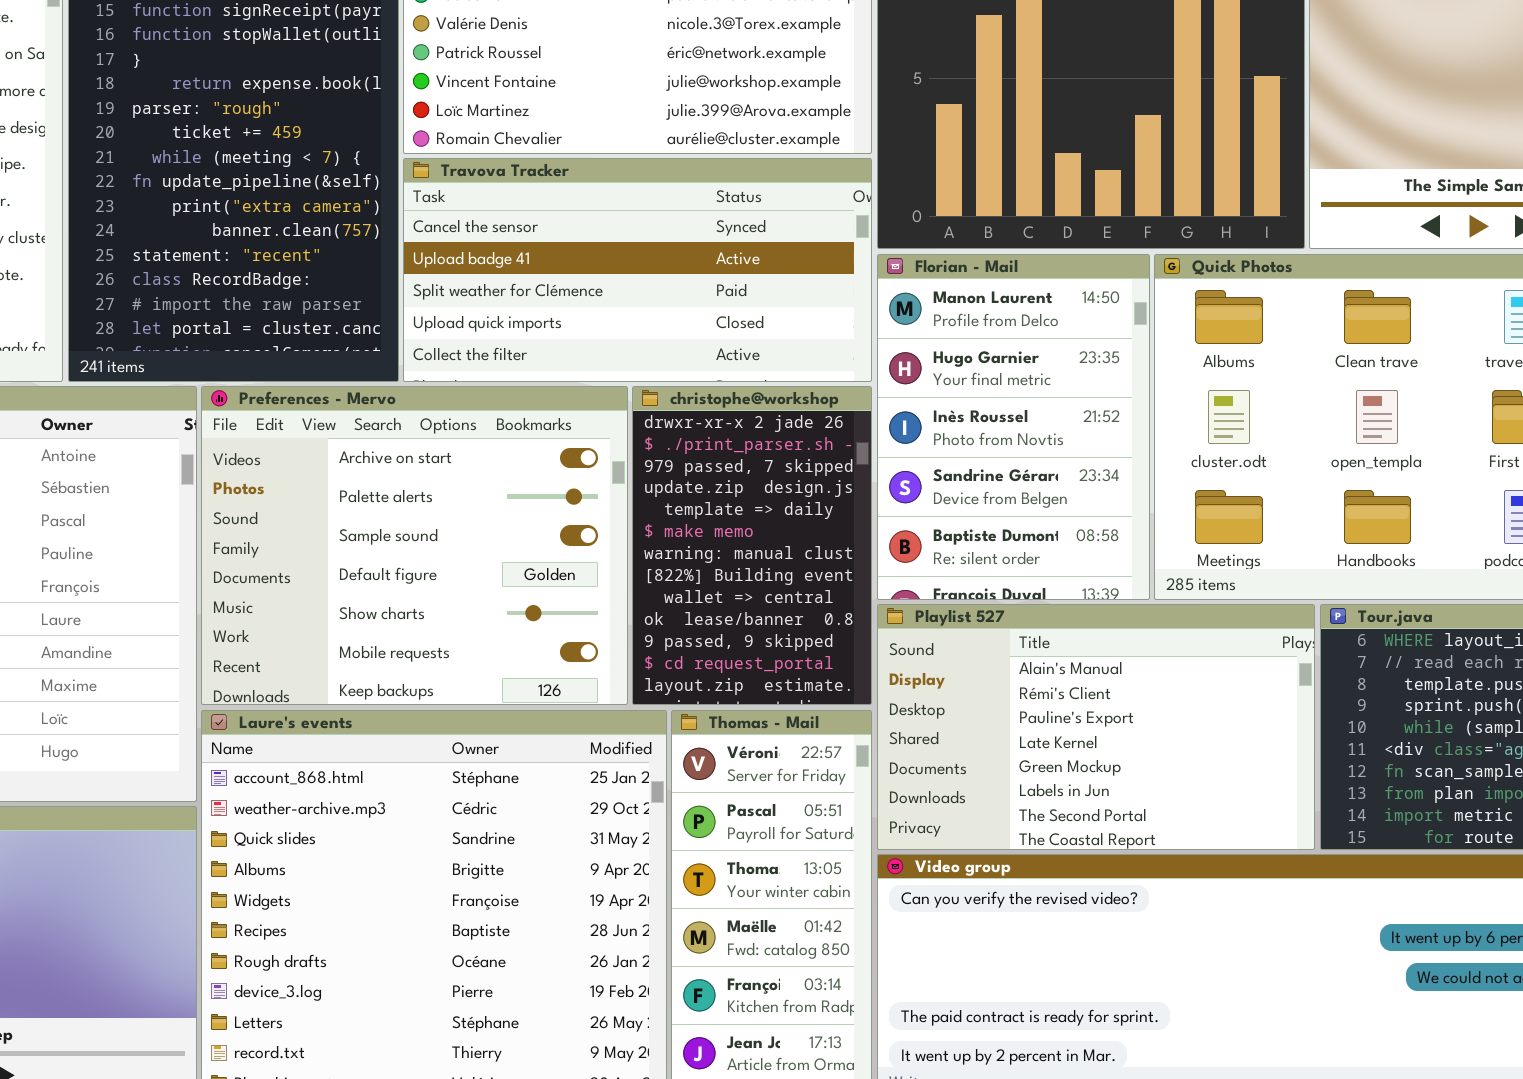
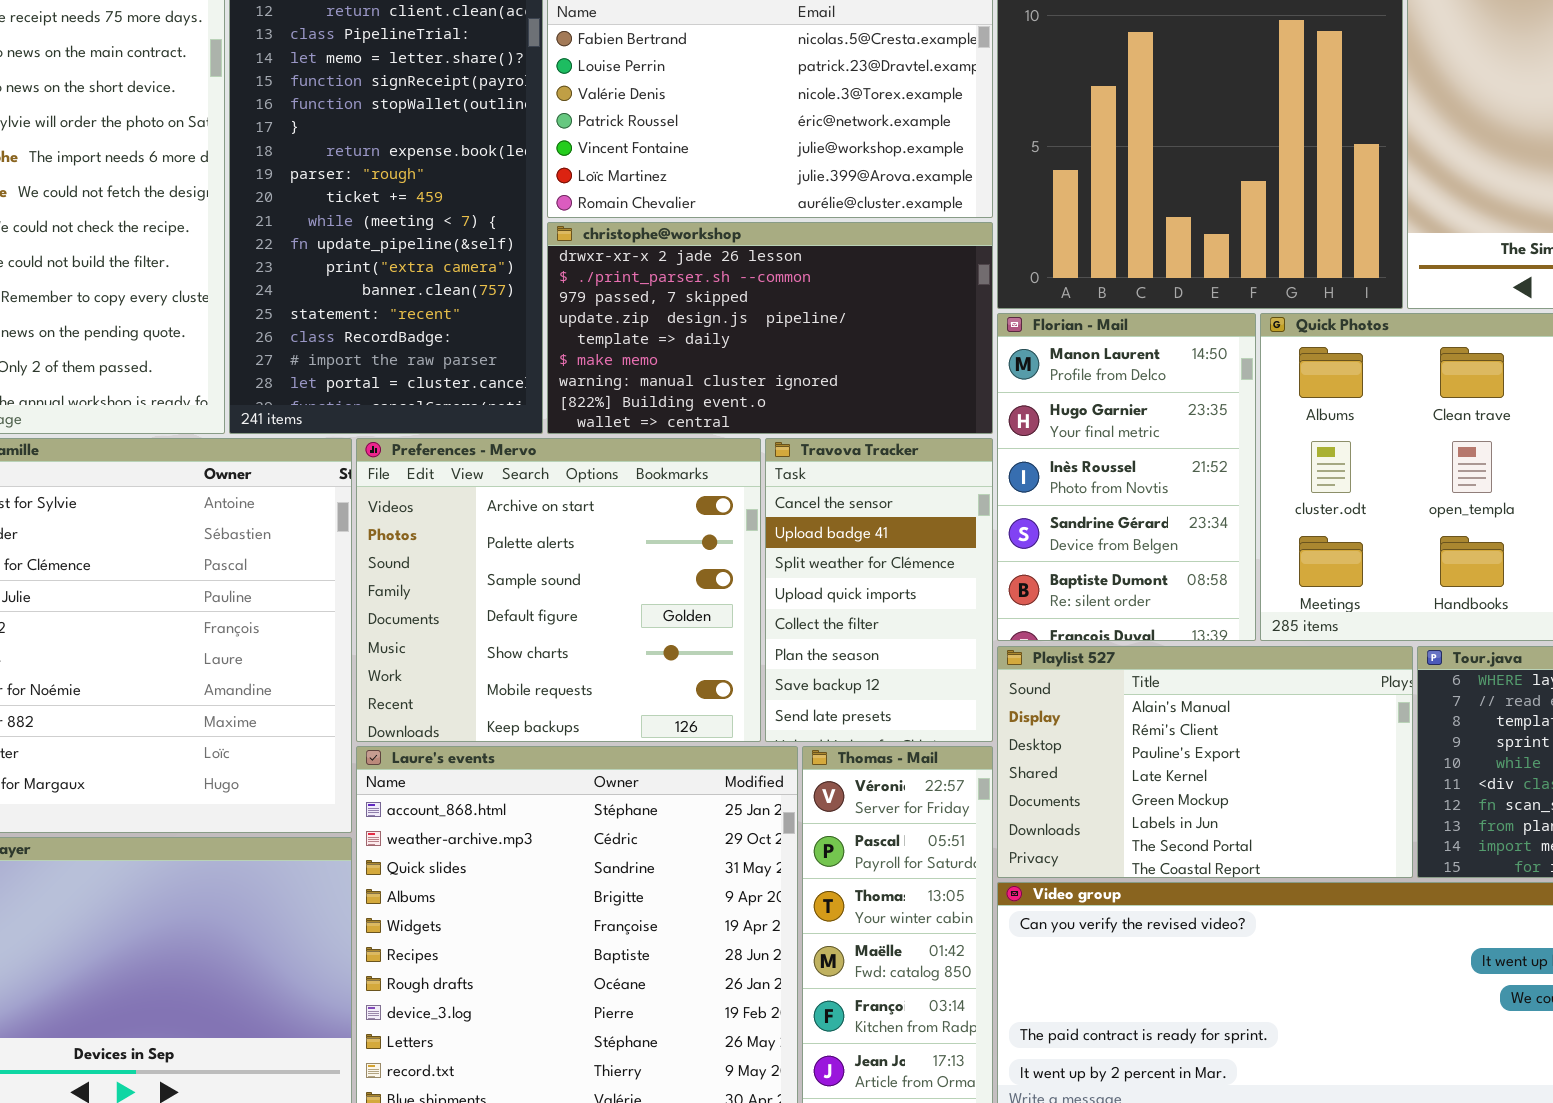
Travova Tracker: [403,158,872,382] -> [765,438,993,742], moved, resized
christophe@workshop: [632,386,872,705] -> [547,222,993,434], moved, resized

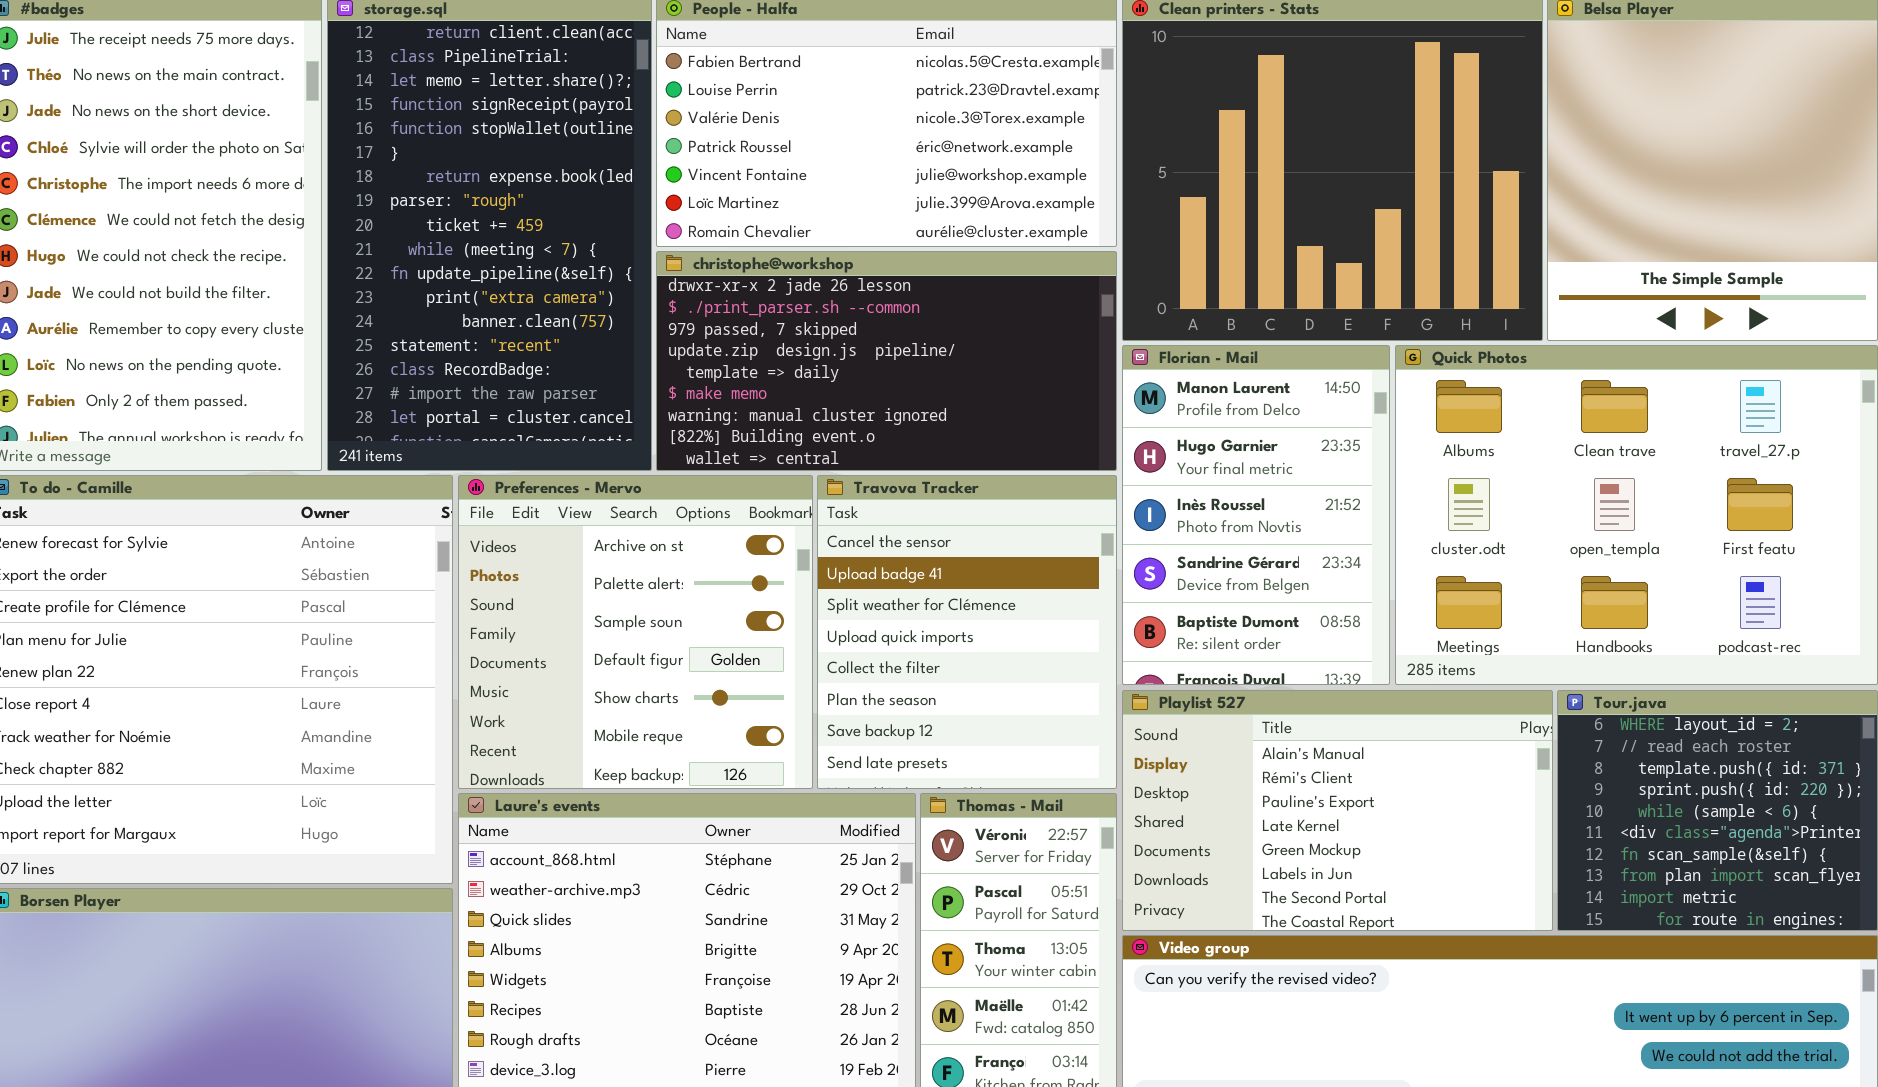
Preferences - Mervo: [356,438,761,742] -> [458,475,813,789], resized
Travova Tracker: [765,438,993,742] -> [817,475,1117,789], resized

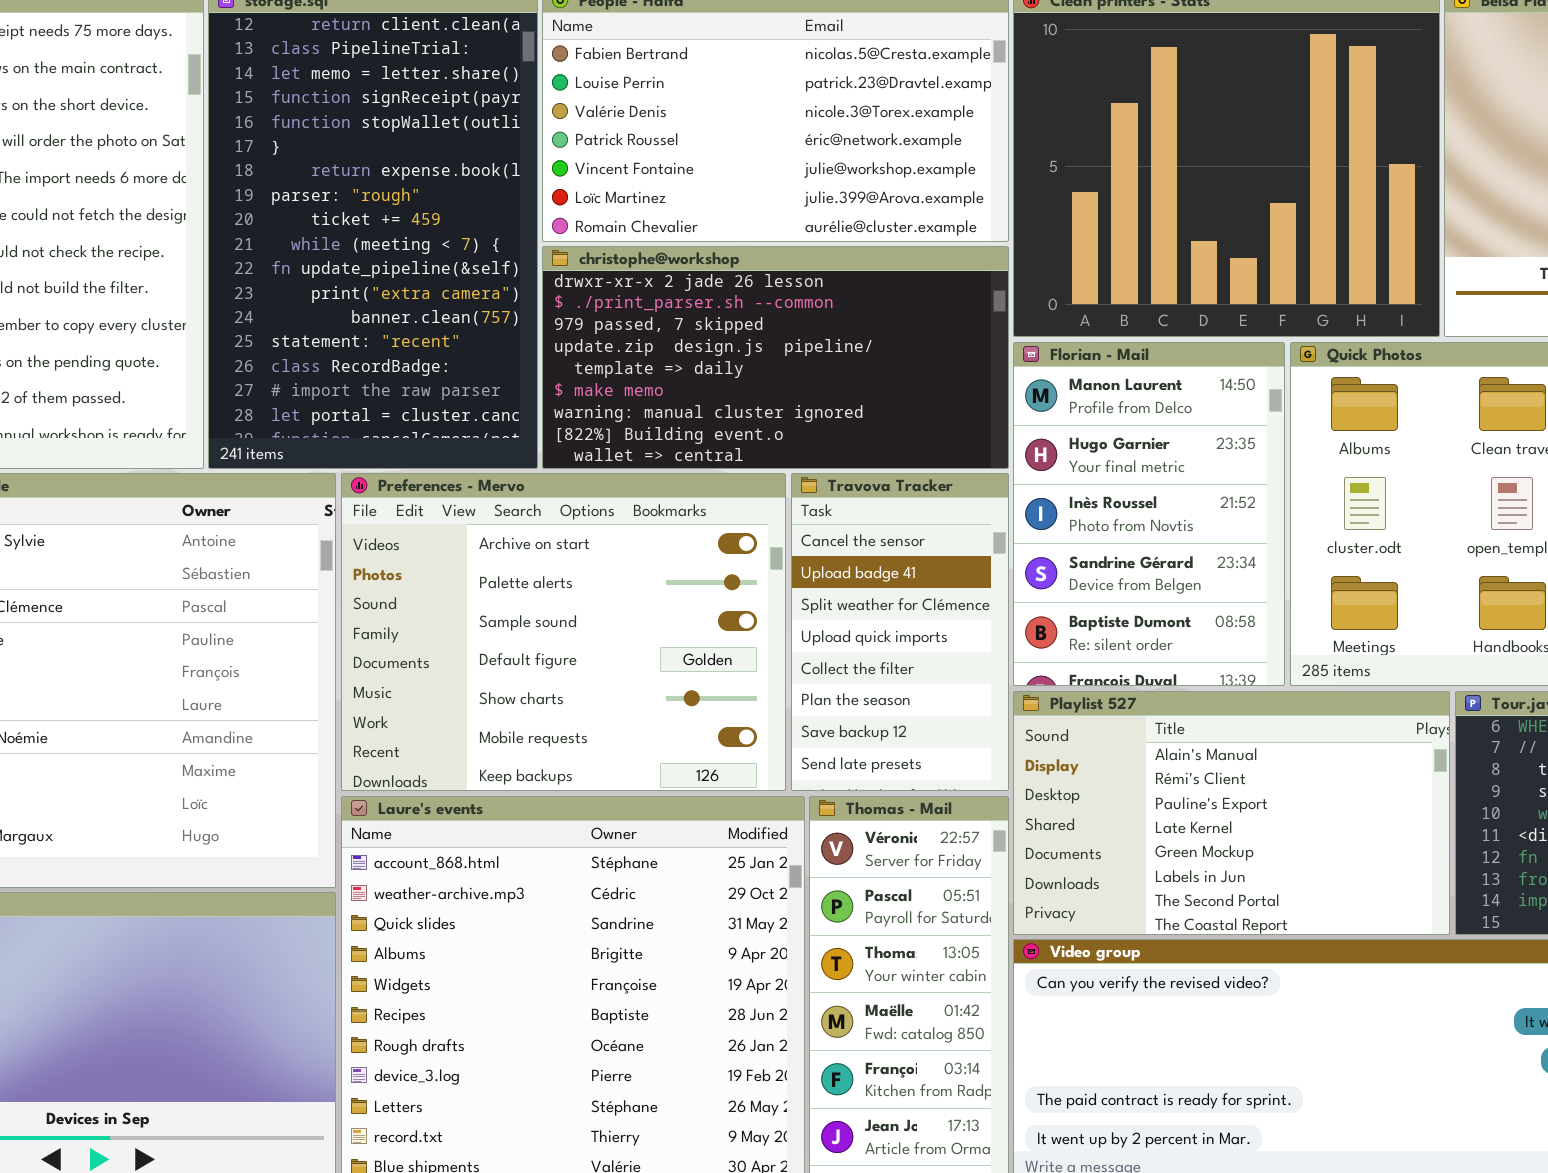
Preferences - Mervo: [458,475,813,789] -> [341,473,786,791], resized
Travova Tracker: [817,475,1117,789] -> [791,473,1009,791], resized

